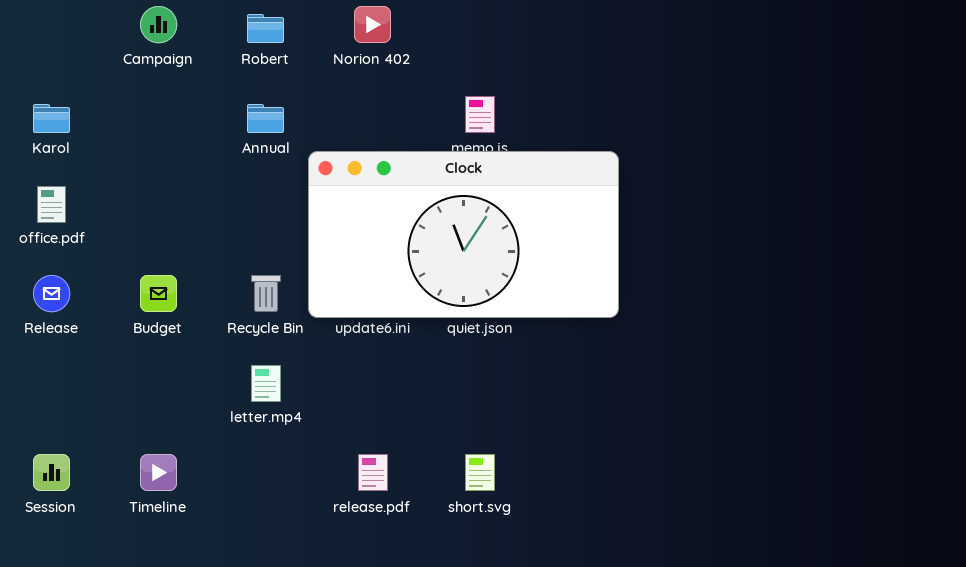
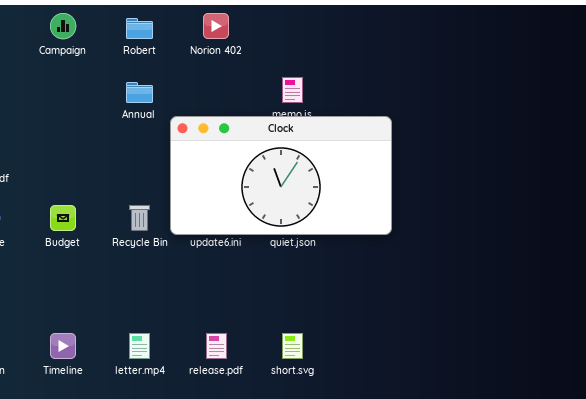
letter.mp4: [251,365,281,402] -> [129,333,150,359], moved

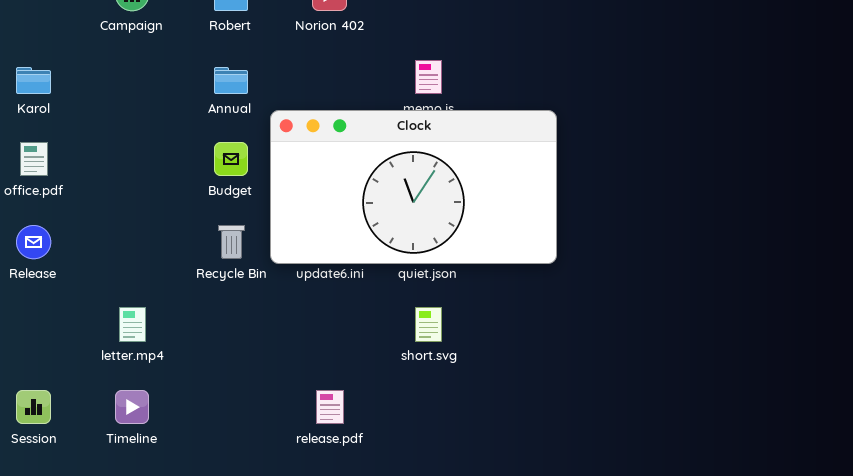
Budget: [50,205,76,231] -> [214,142,248,176], moved
letter.mp4: [129,333,150,359] -> [119,307,146,342], moved
short.svg: [282,333,303,359] -> [415,307,442,342], moved

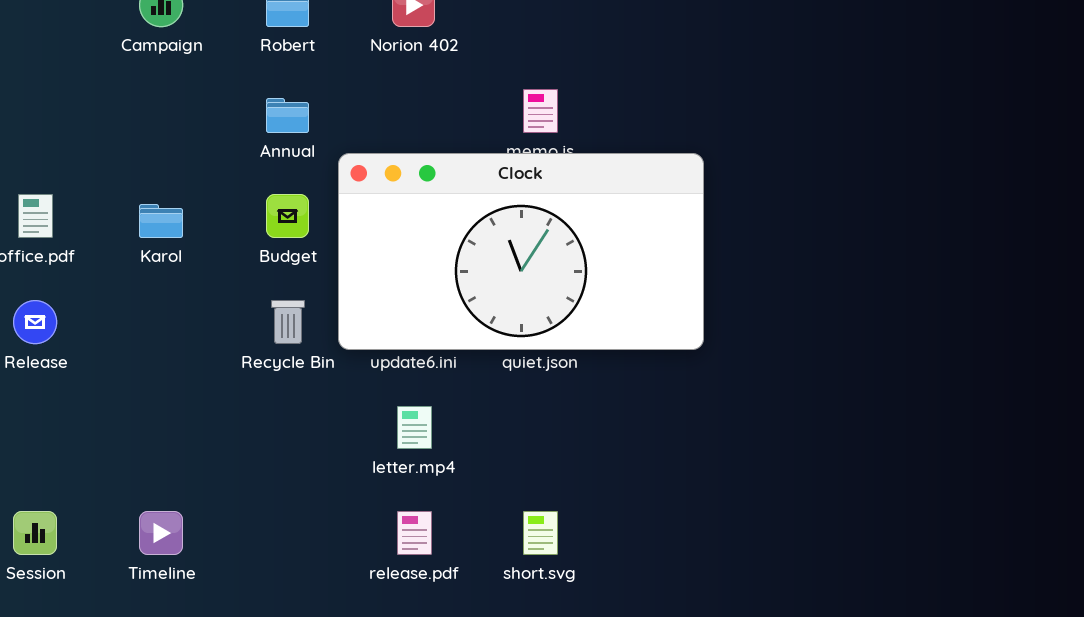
Karol: [16,67,51,94] -> [139,204,183,238], moved
letter.mp4: [119,307,146,342] -> [397,406,432,449], moved
short.svg: [415,307,442,342] -> [523,511,558,555], moved

